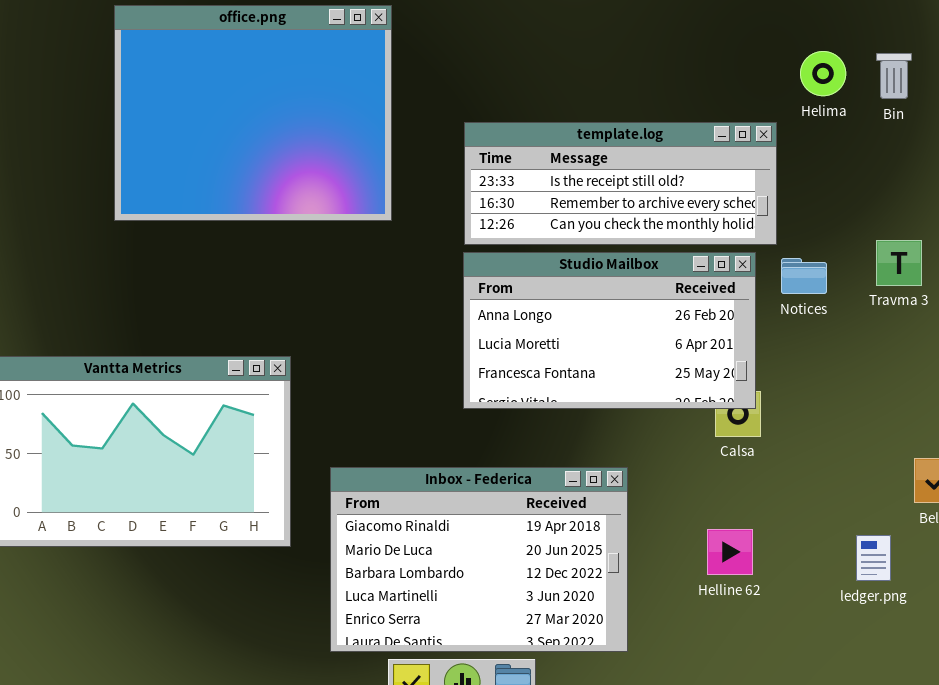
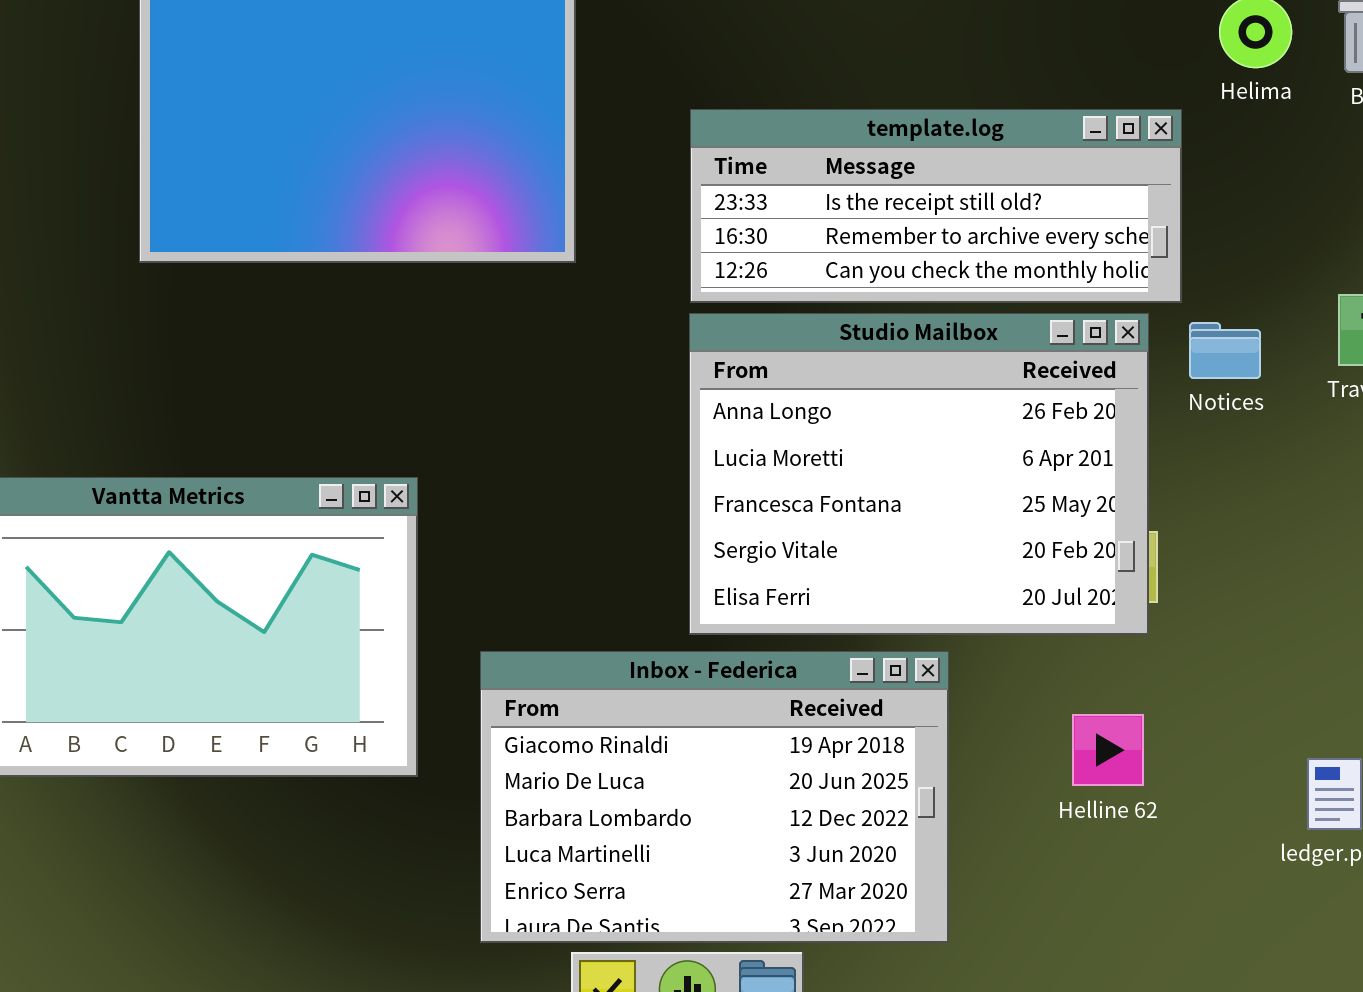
Studio Mailbox: [463,252,756,409] -> [689,313,1149,635], resized
Helline 62: [707,529,753,575] -> [1072,714,1144,786], moved

